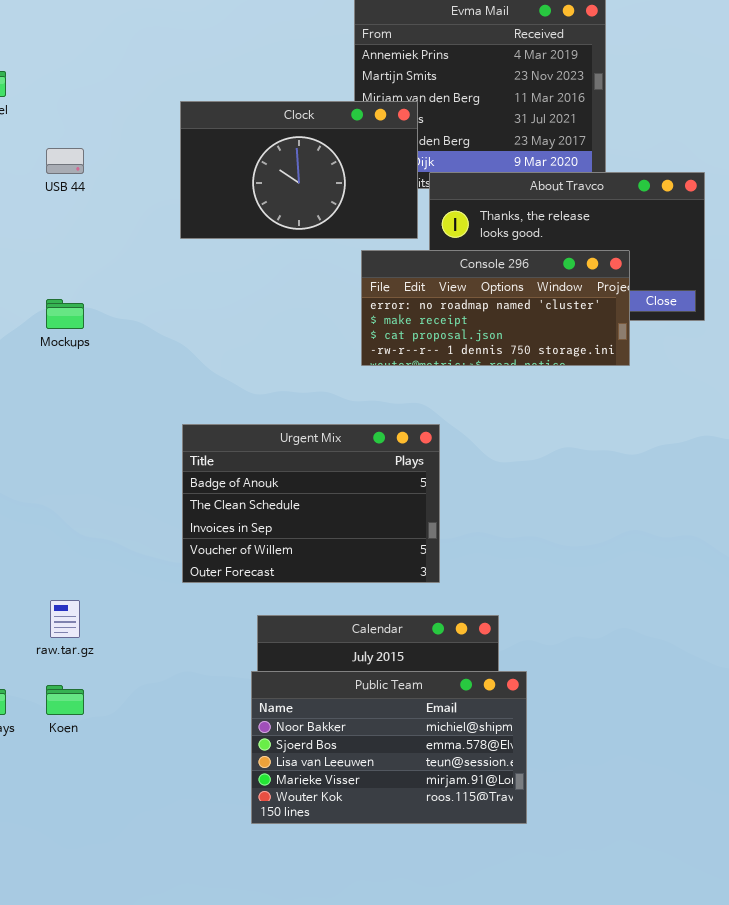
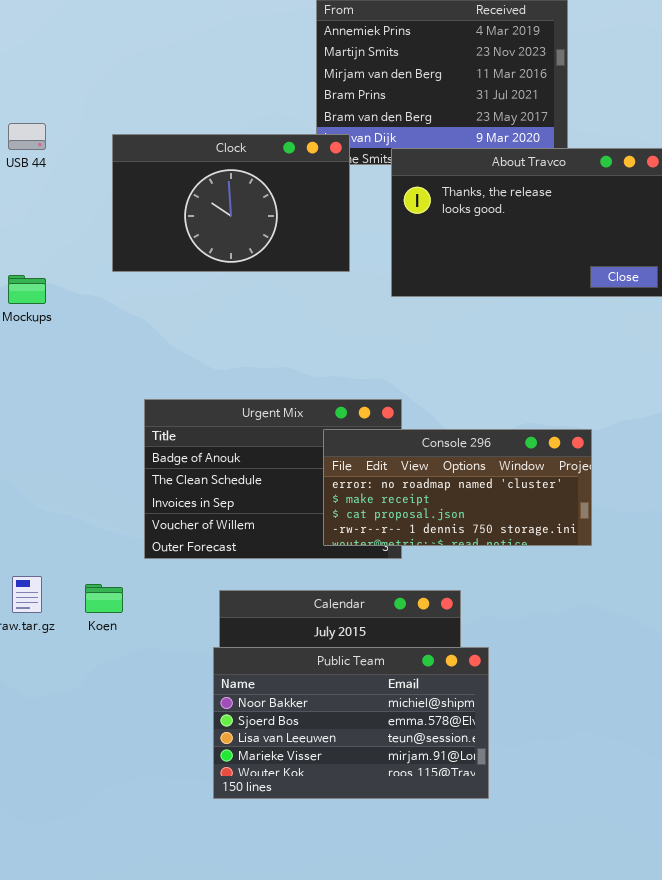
Clock: [180,101,418,239] -> [112,134,350,272], moved
Console 296: [361,250,630,366] -> [323,429,592,546], moved
Koen: [46,685,84,715] -> [85,584,123,613], moved

